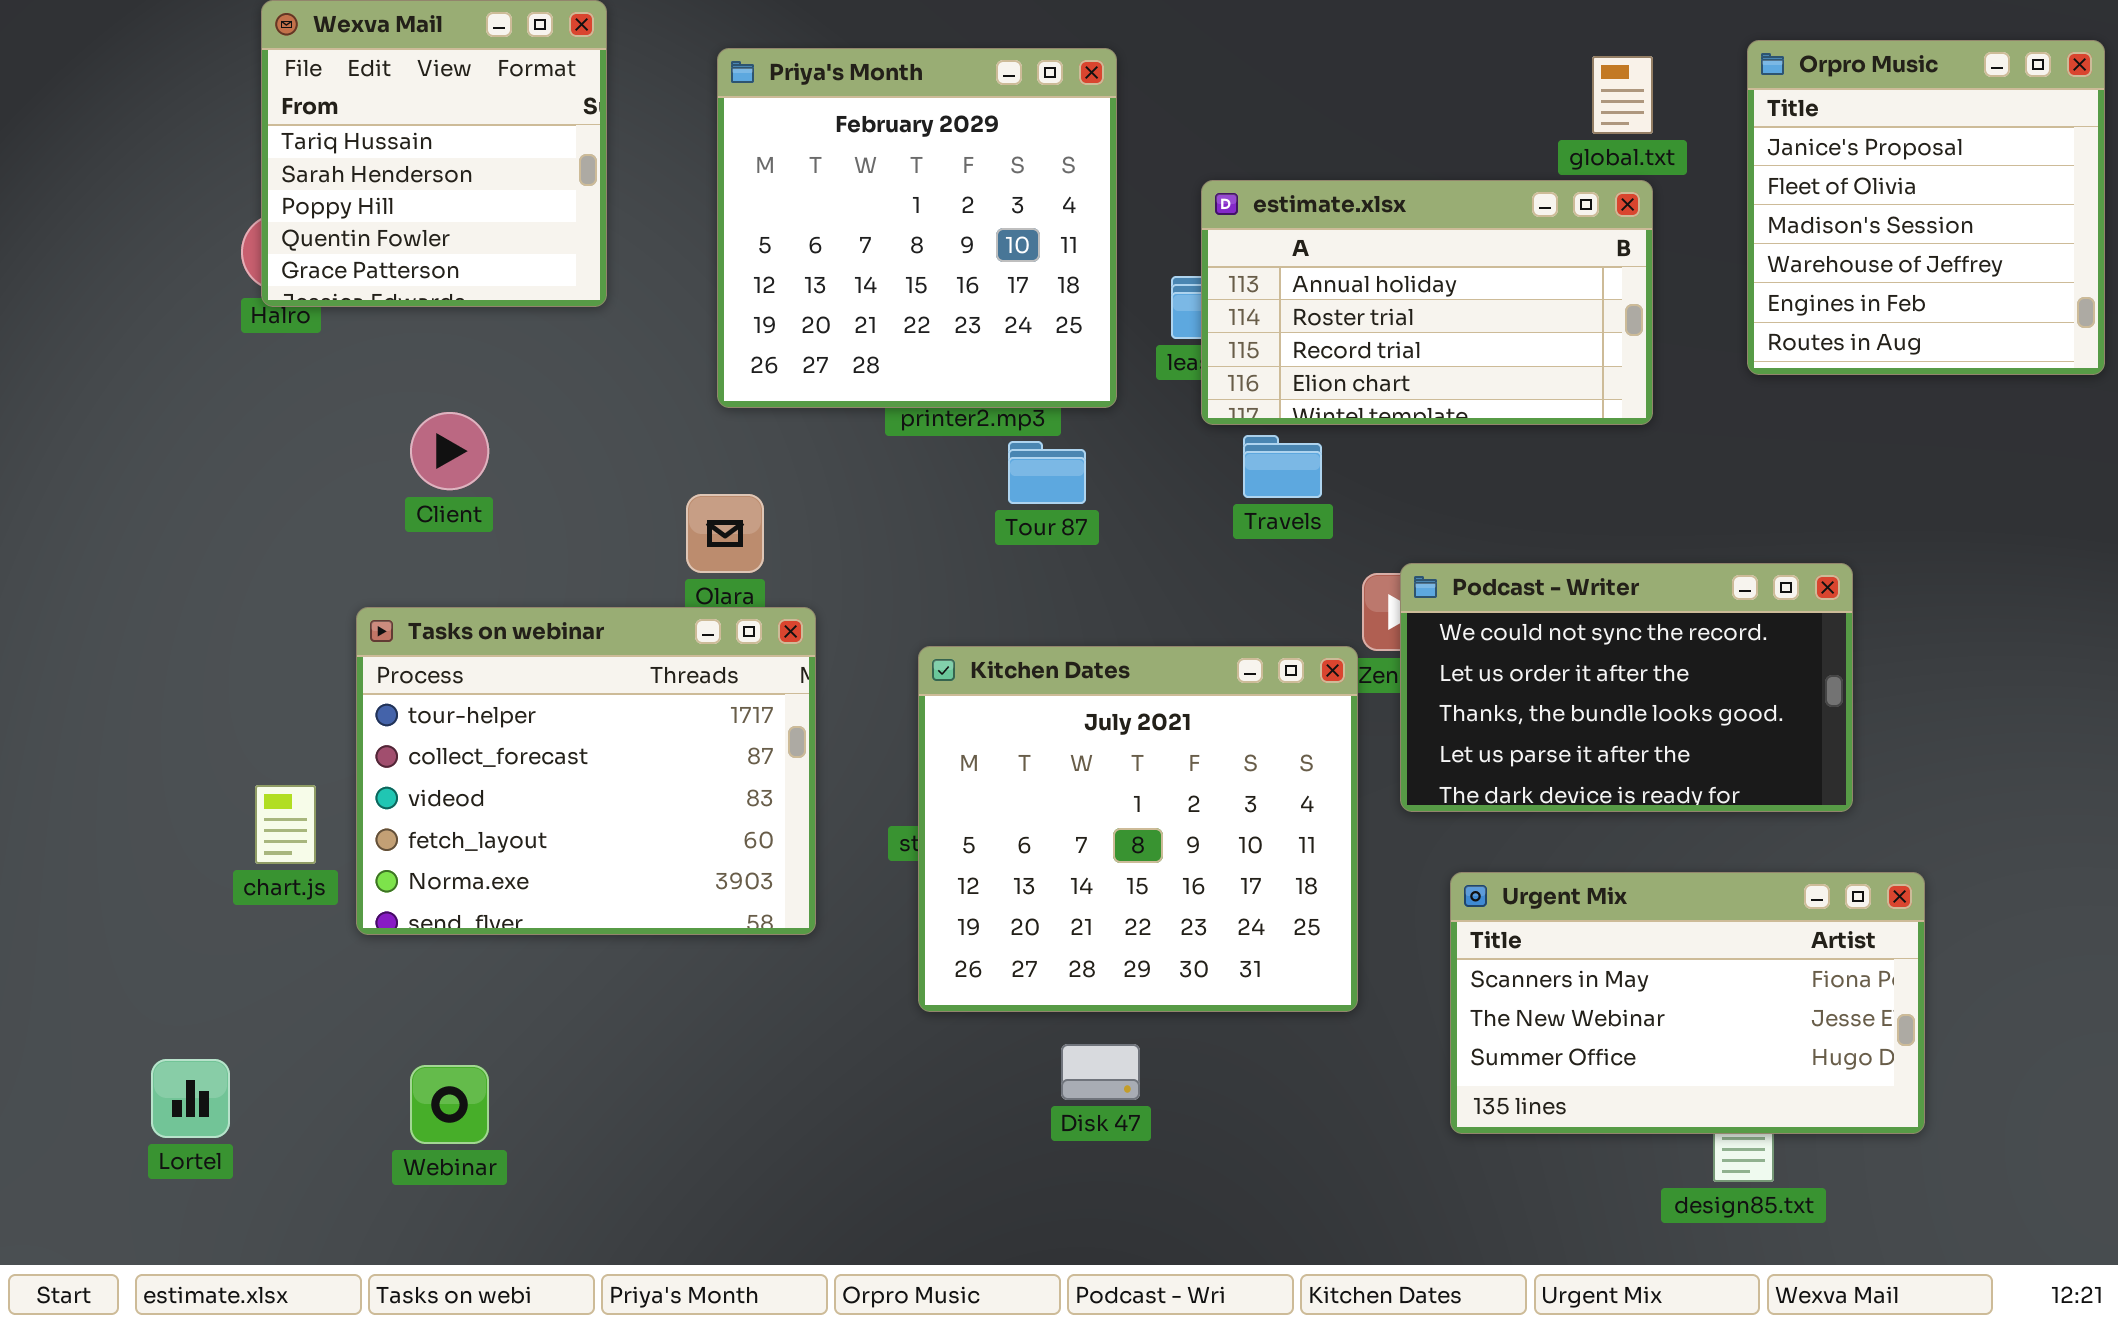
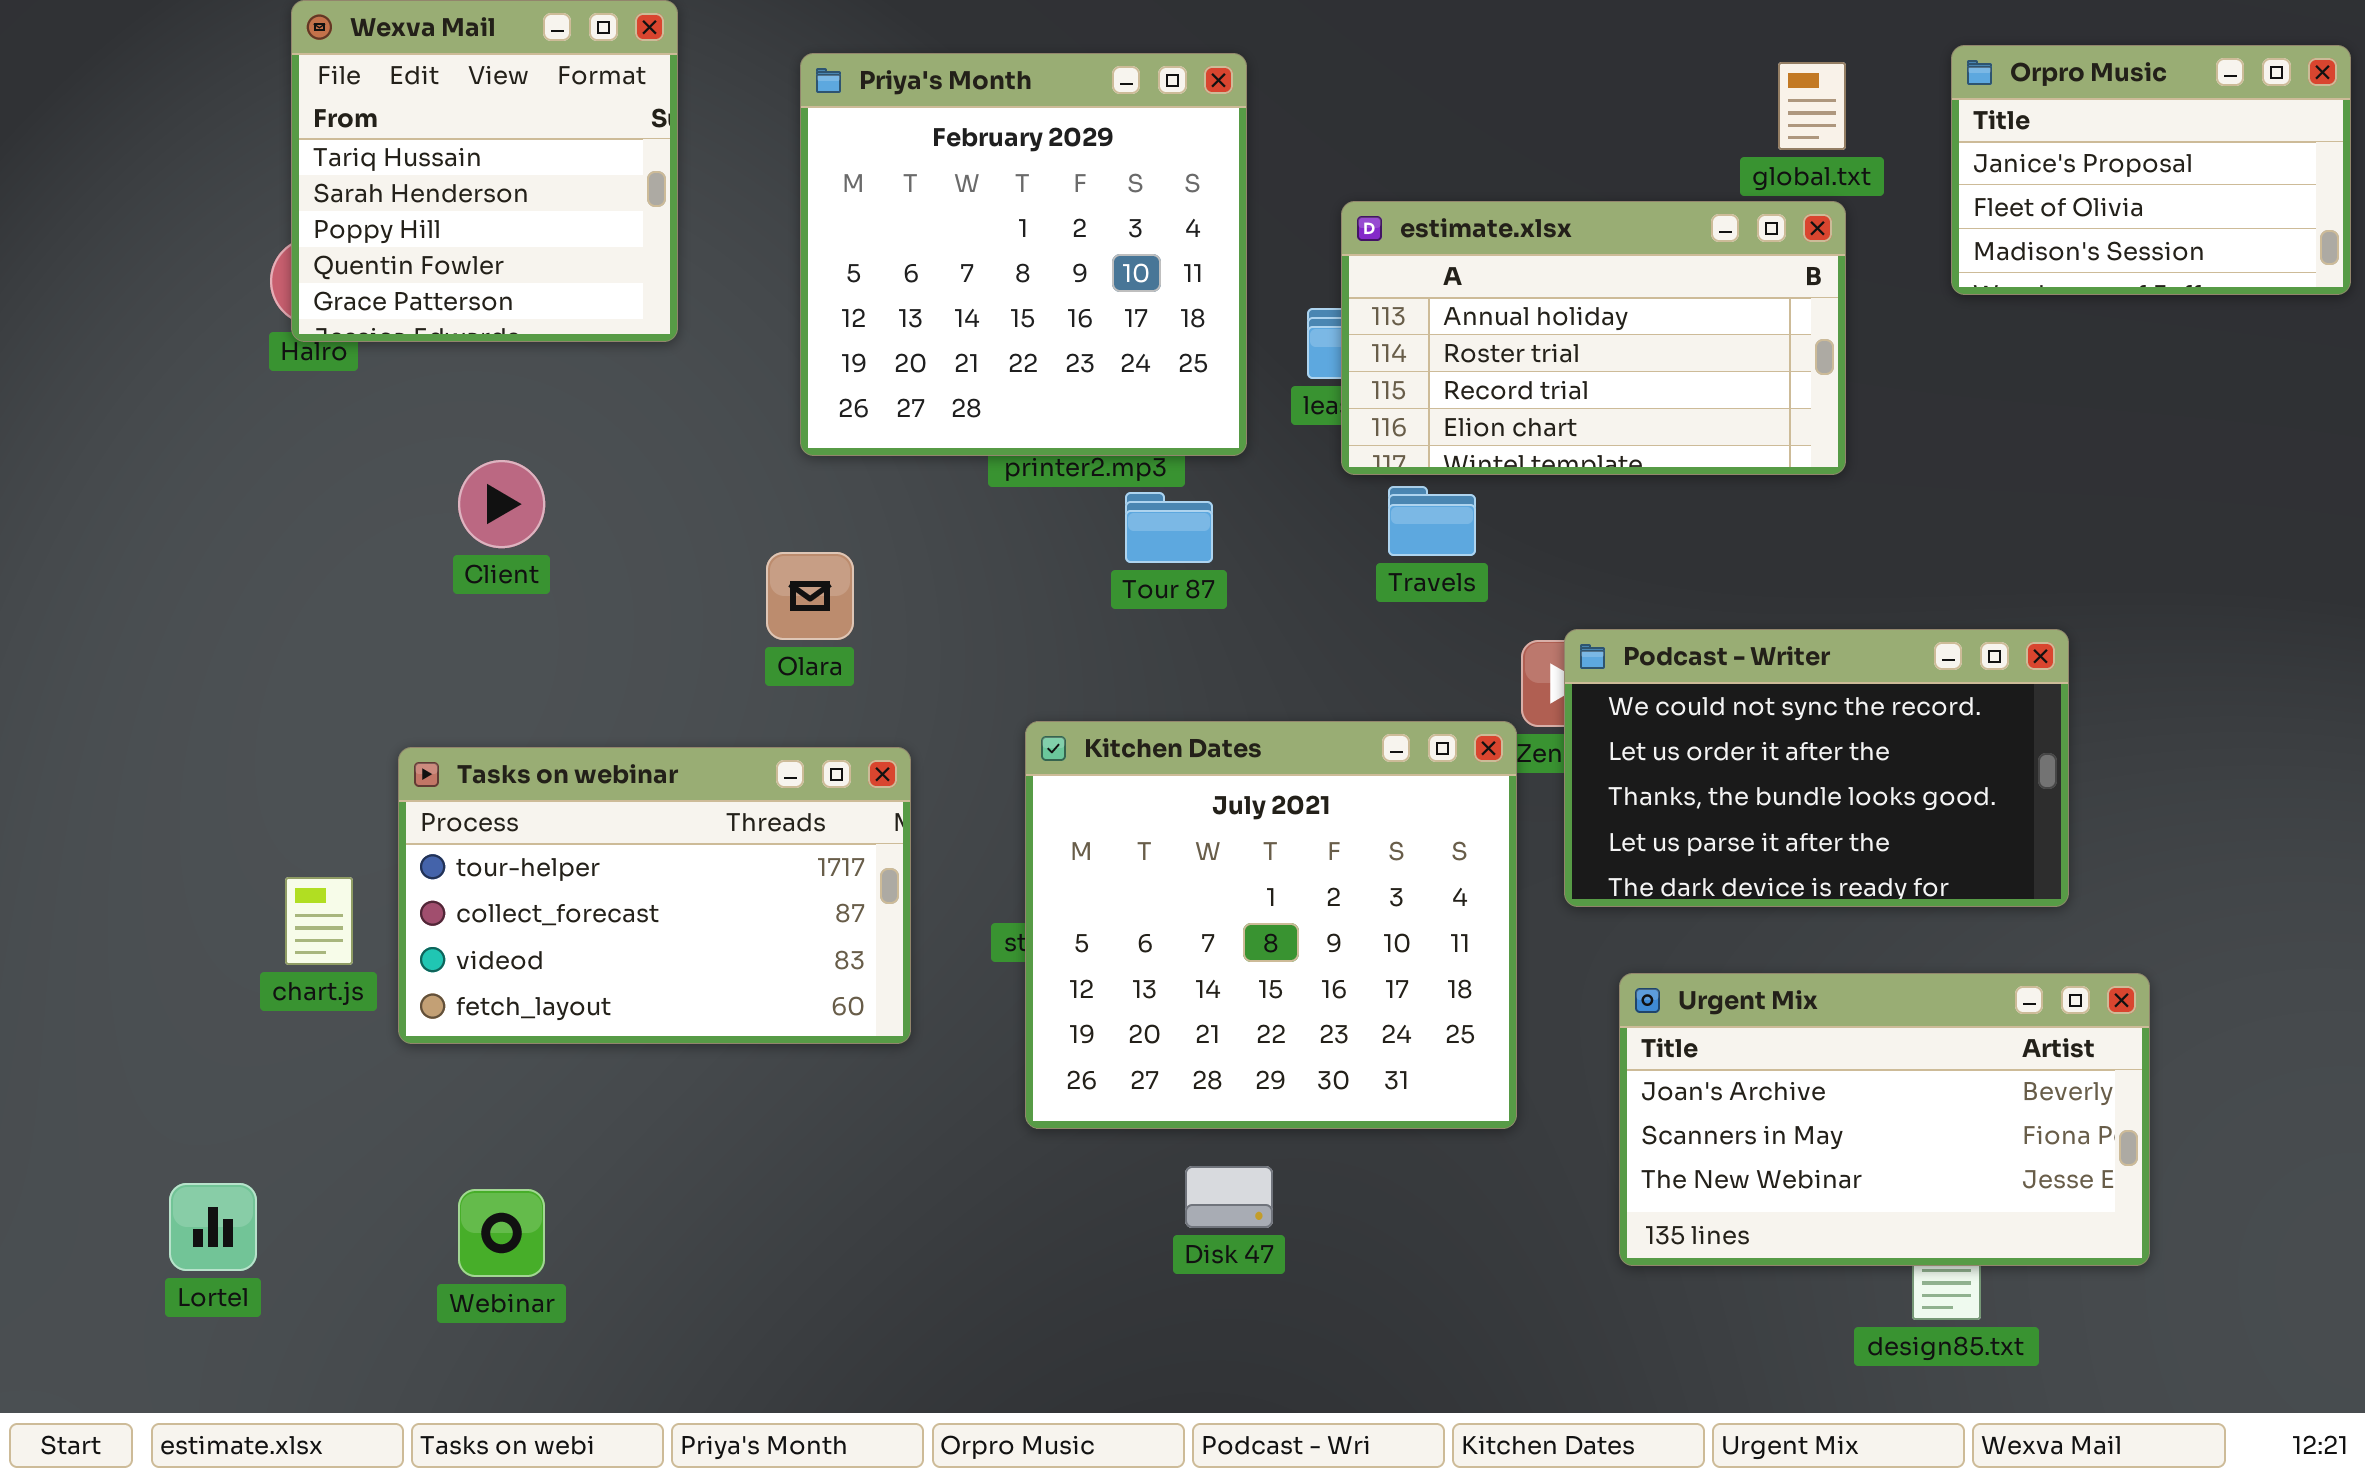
Orpro Music: [1747,40,2105,375] -> [1951,45,2351,295], resized
Tasks on webinar: [356,607,816,935] -> [398,747,911,1044], resized
Urgent Mix: [1450,872,1925,1134] -> [1619,973,2150,1266], scrolled up 1 row

